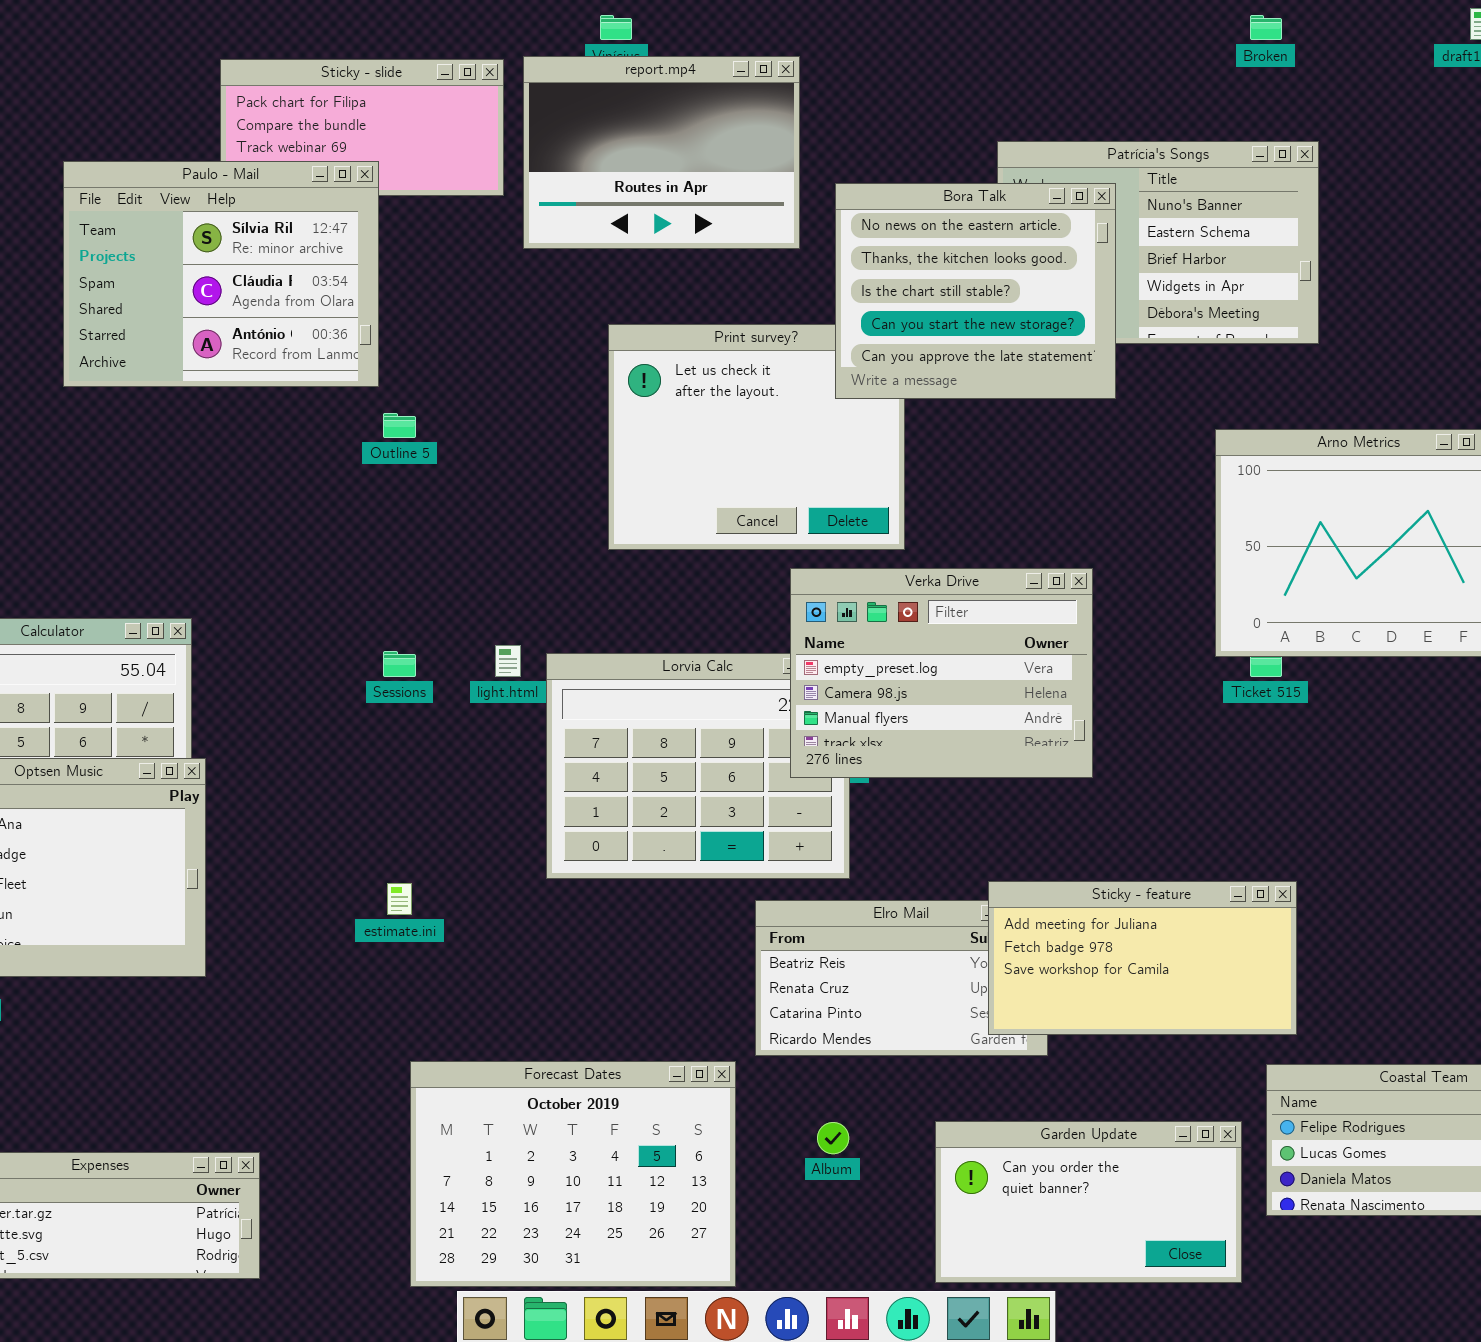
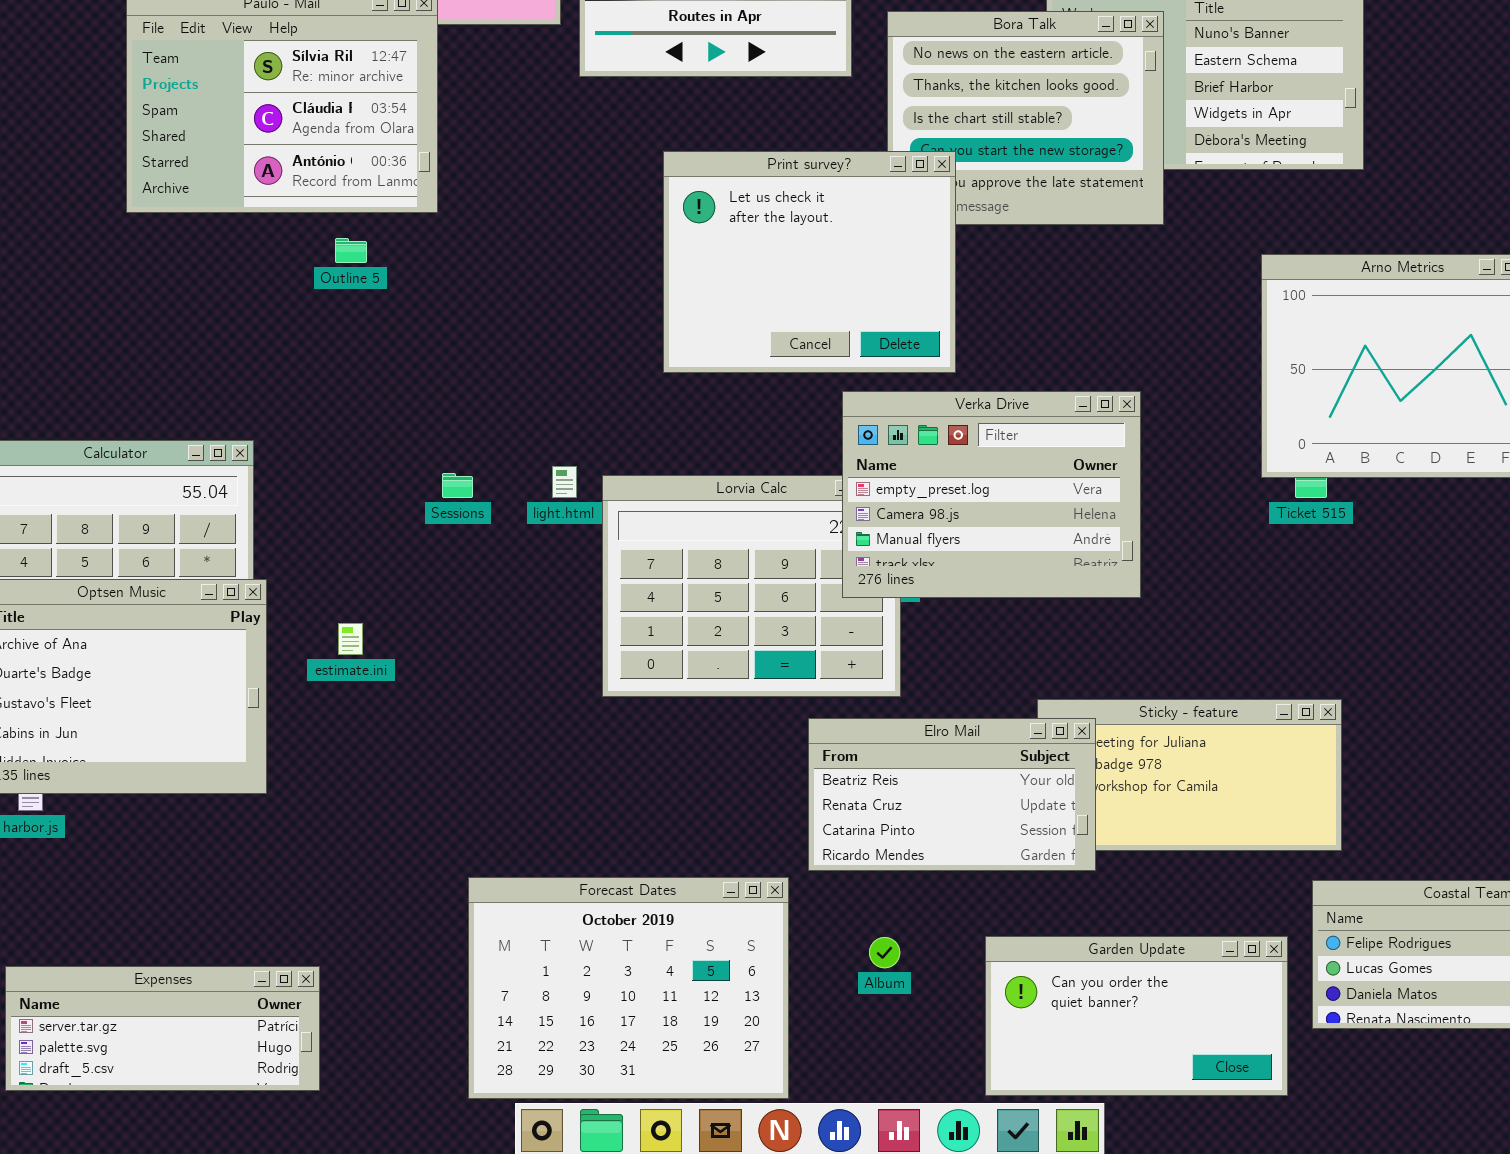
Print survey?: [608,324,905,550] -> [663,151,956,373], raised
Outline 5: [383,413,416,438] -> [335,238,367,263], moved
estimate.ini: [387,883,412,915] -> [338,623,363,655], moved
Elro Mail: [755,900,1048,1056] -> [808,718,1096,871], raised

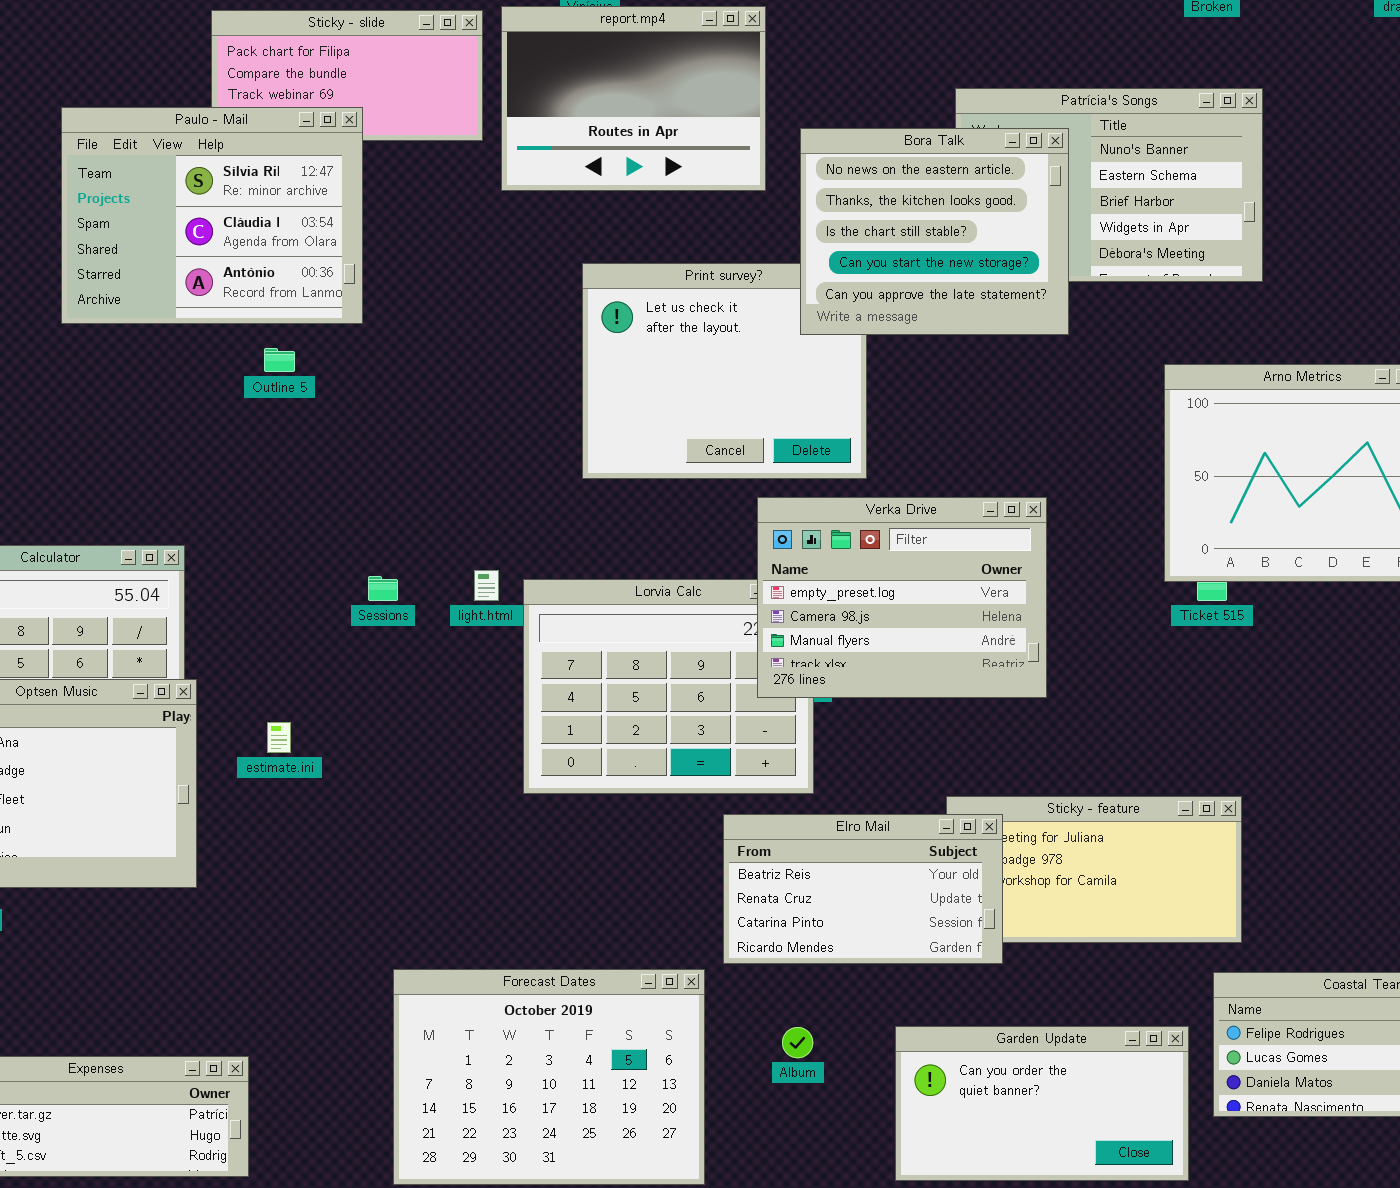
Bora Talk: [887,11,1164,225] -> [800,128,1069,335], raised

